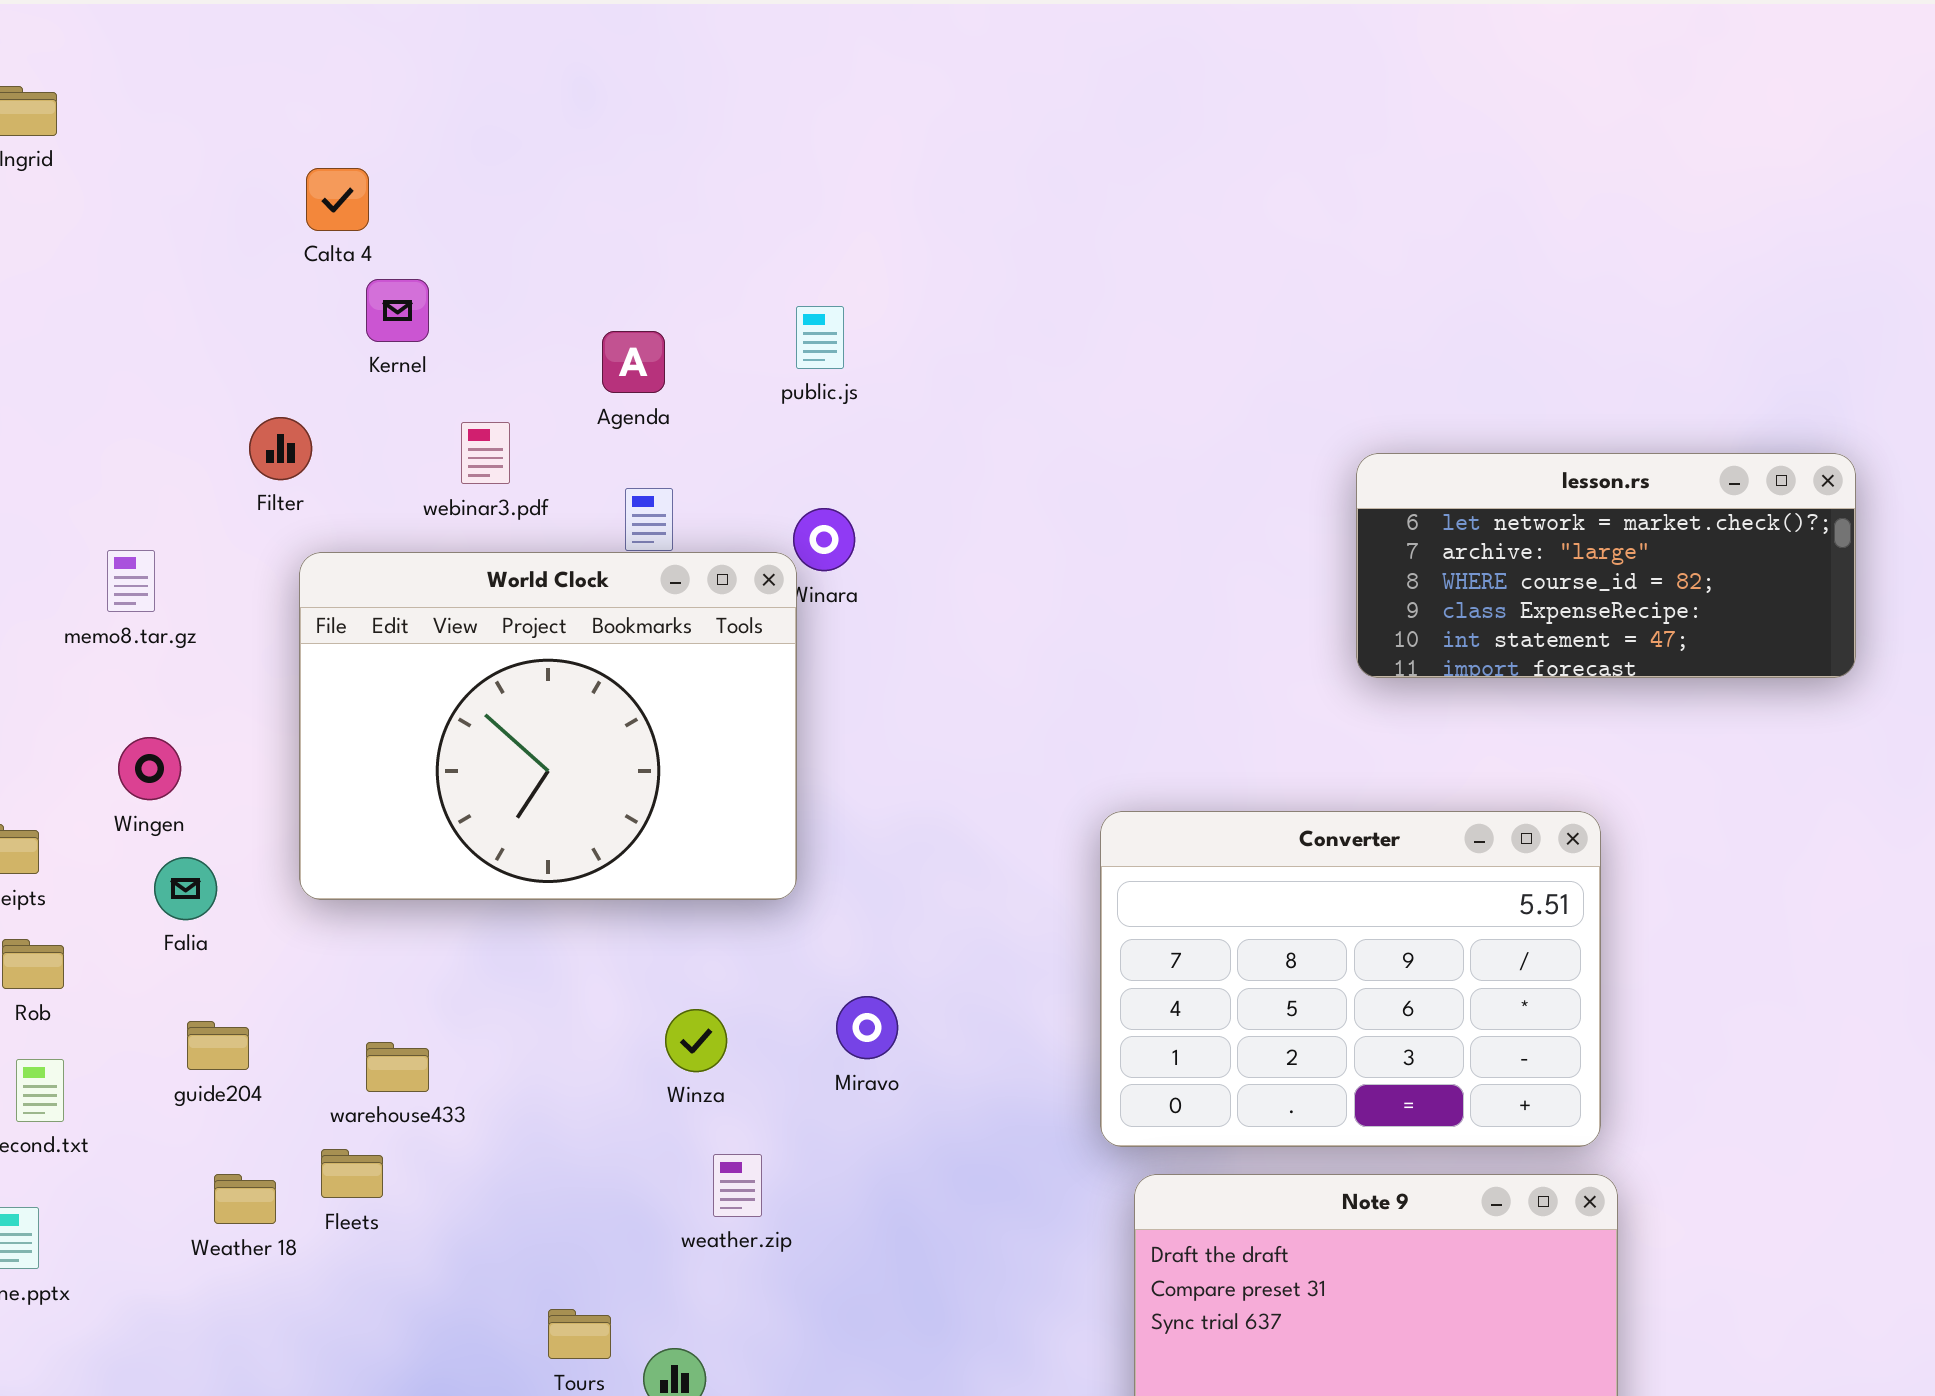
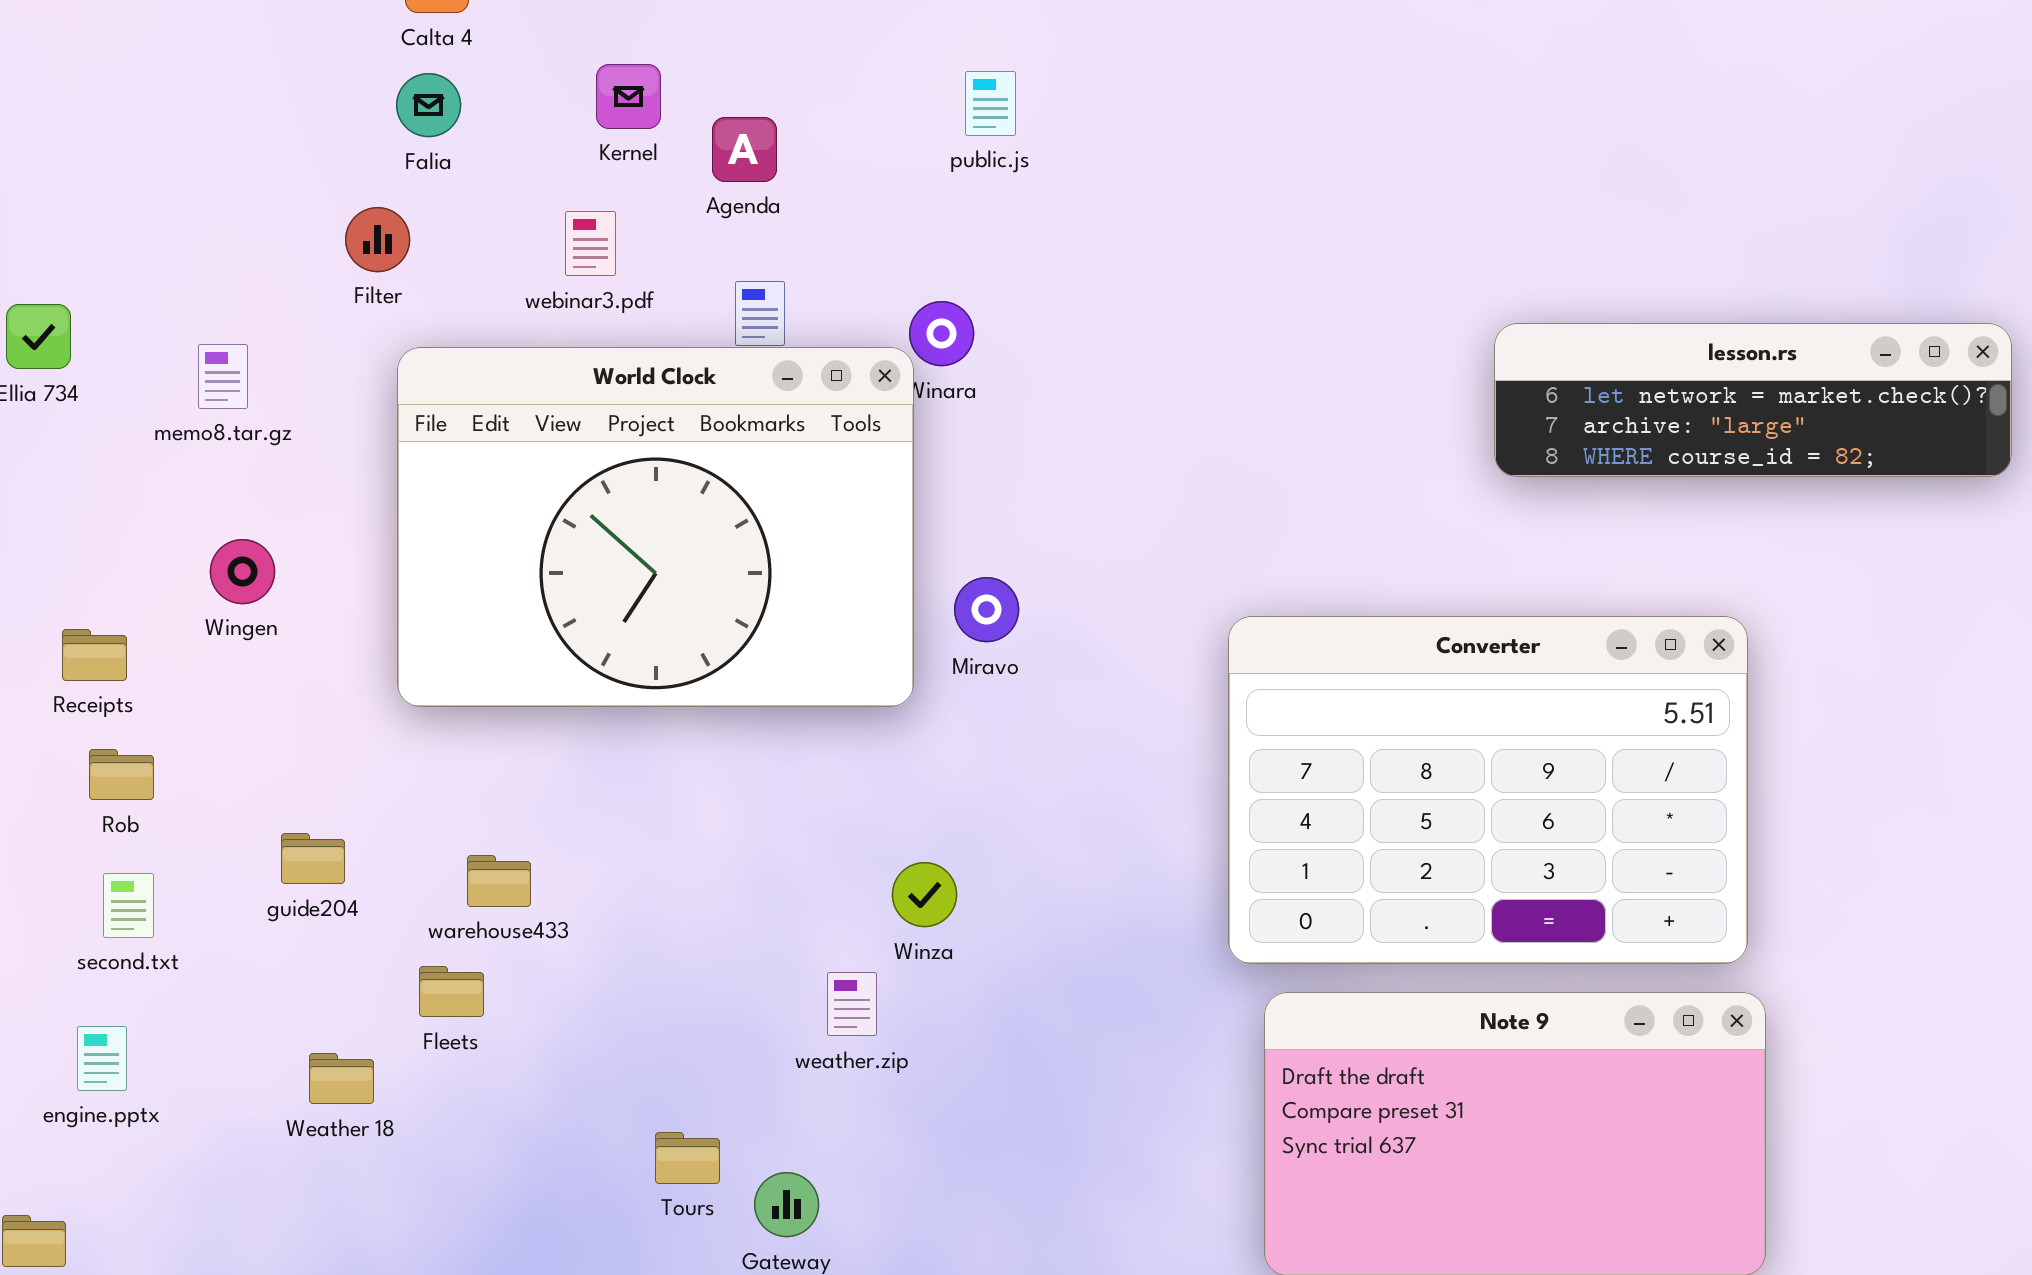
Kernel: [366,279,429,342] -> [596,64,661,129], moved
public.js: [796,306,844,369] -> [965,71,1016,136], moved
lesson.rs: [1356,453,1856,678] -> [1494,323,2012,477], resized
Falia: [154,857,217,920] -> [396,73,461,137], moved
Miravo: [836,996,898,1059] -> [954,577,1019,642], moved
Winza: [665,1009,727,1072] -> [892,862,957,927], moved
Weather 18: [214,1174,276,1224] -> [309,1053,374,1104], moved

